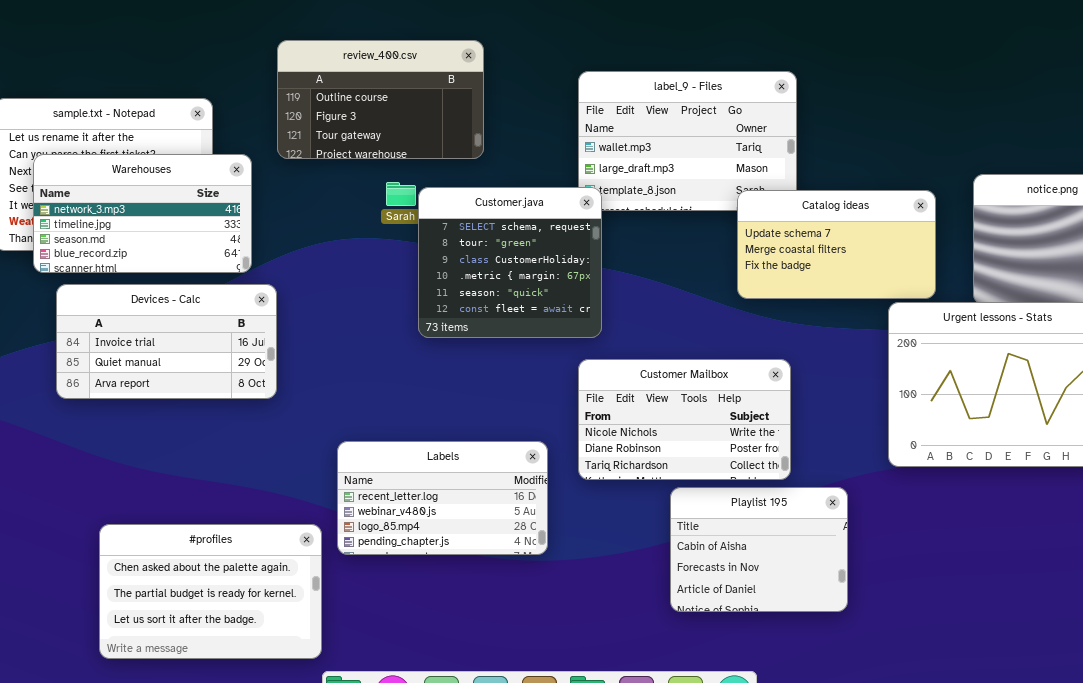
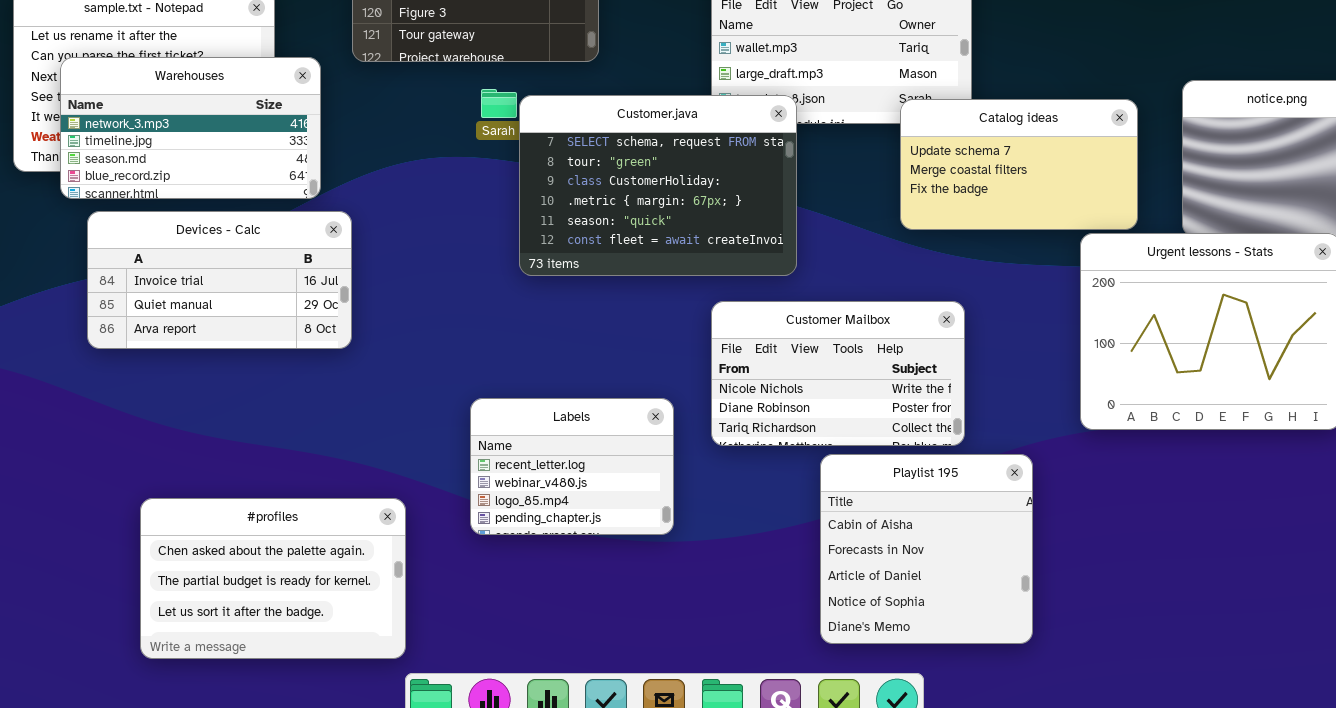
Customer.java: [418,187,602,338] -> [519,95,797,276], resized
Labels: [337,441,548,555] -> [470,398,674,535], resized
Playlist 195: [670,487,848,612] -> [820,454,1033,644], resized

